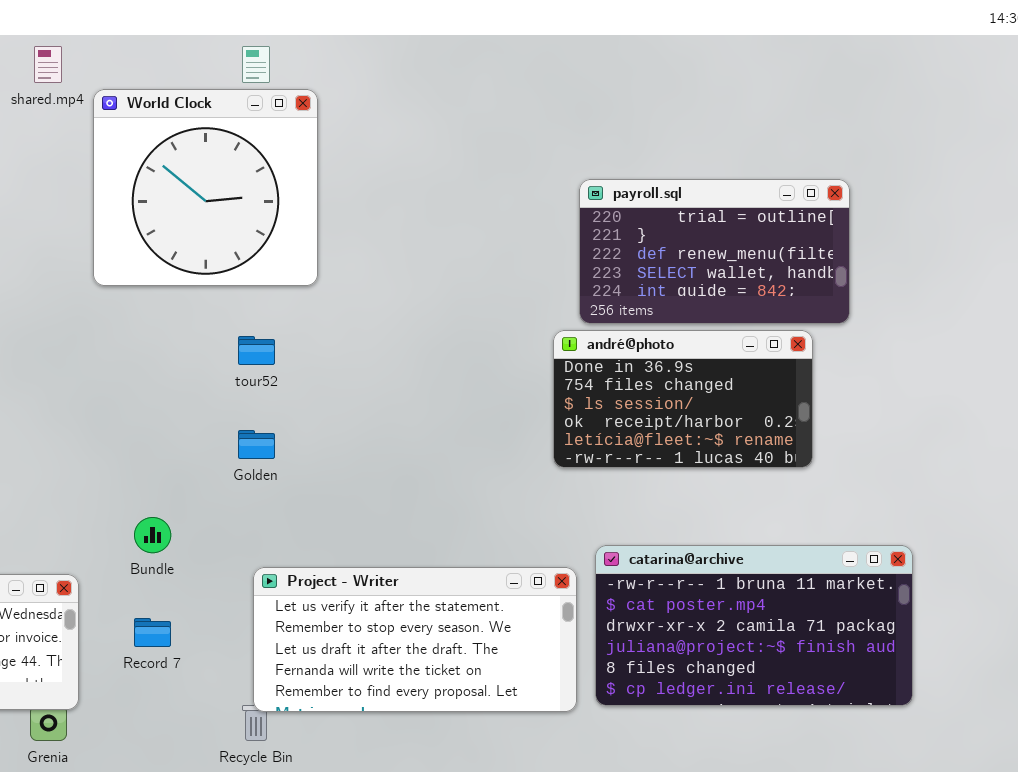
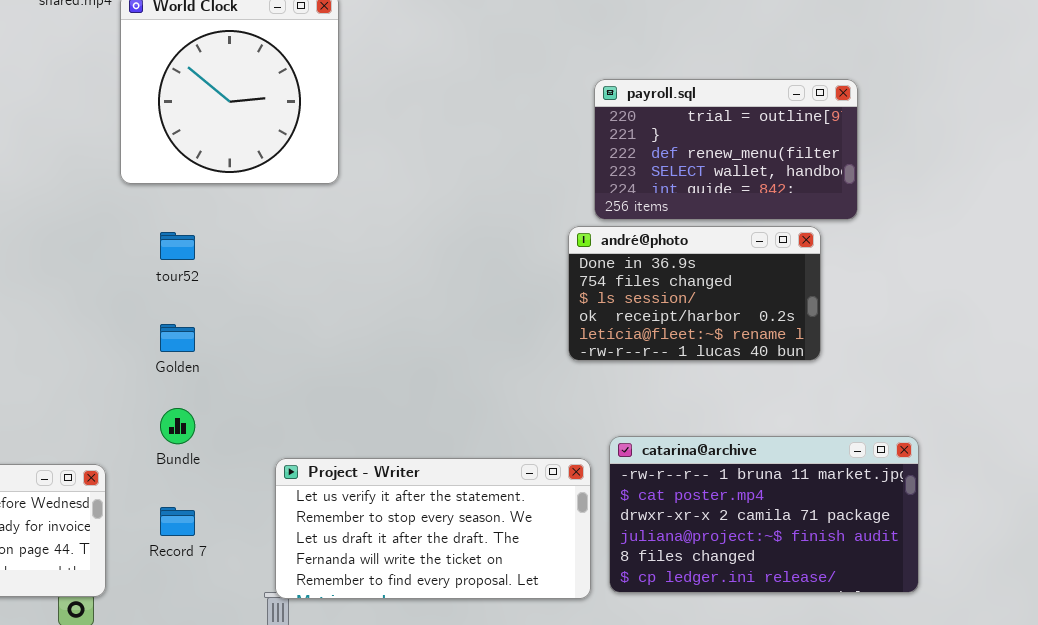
tour52: [238,336,275,365] -> [160,232,195,260], moved
Golden: [238,430,275,459] -> [160,324,195,352], moved

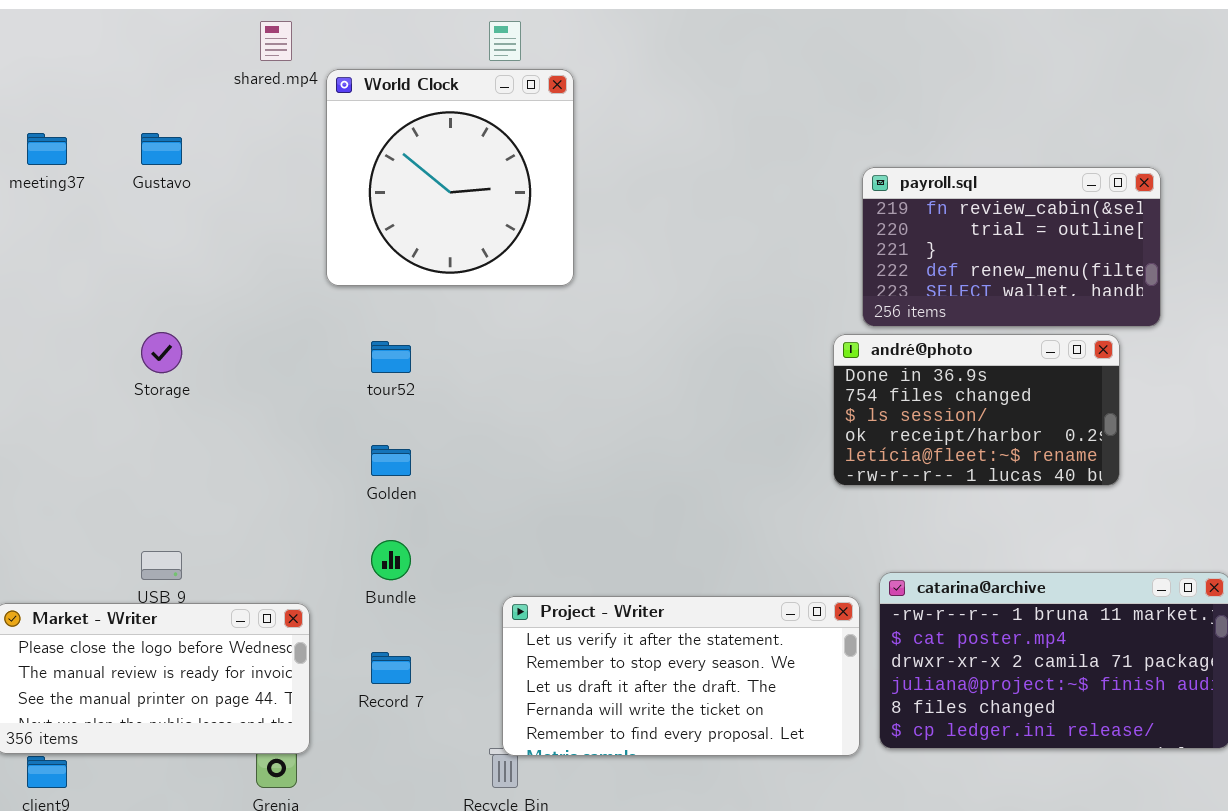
payroll.sql: [594,79,858,220] -> [862,167,1161,327], scrolled up 1 row

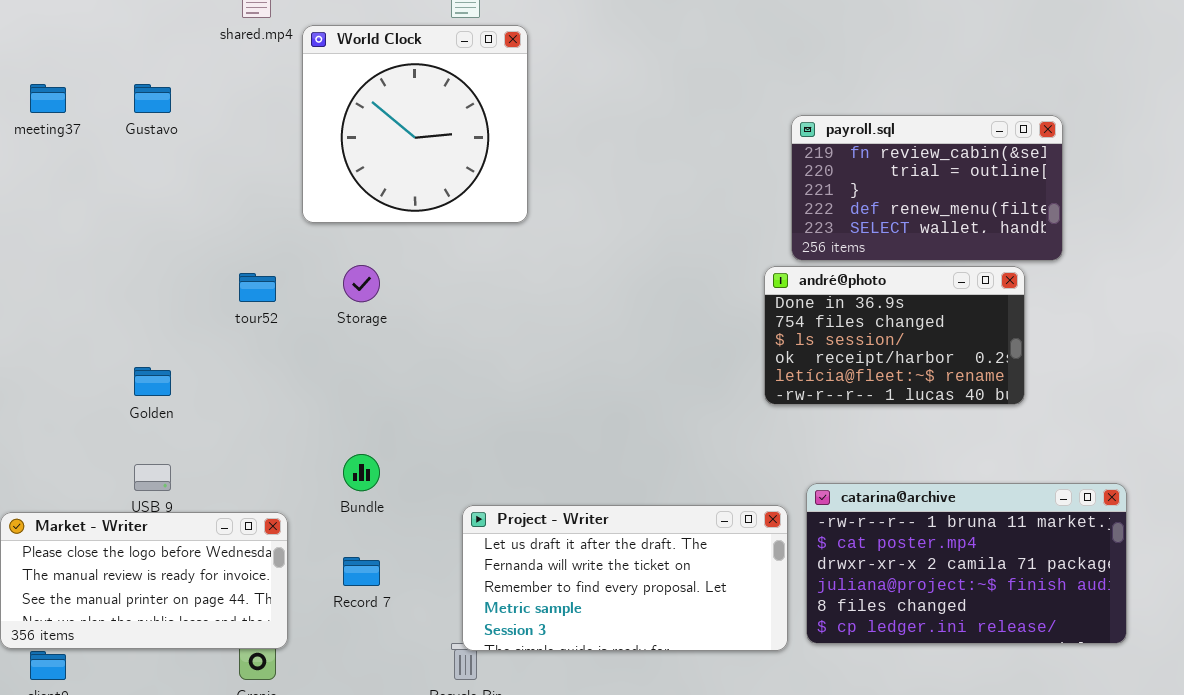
Storage: [141,332,182,373] -> [343,265,380,302], moved
tour52: [371,341,411,373] -> [239,273,276,302], moved
Golden: [371,445,411,476] -> [134,367,171,396], moved
Project - Writer: [502,596,860,756] -> [462,505,788,651], scrolled down 2 rows

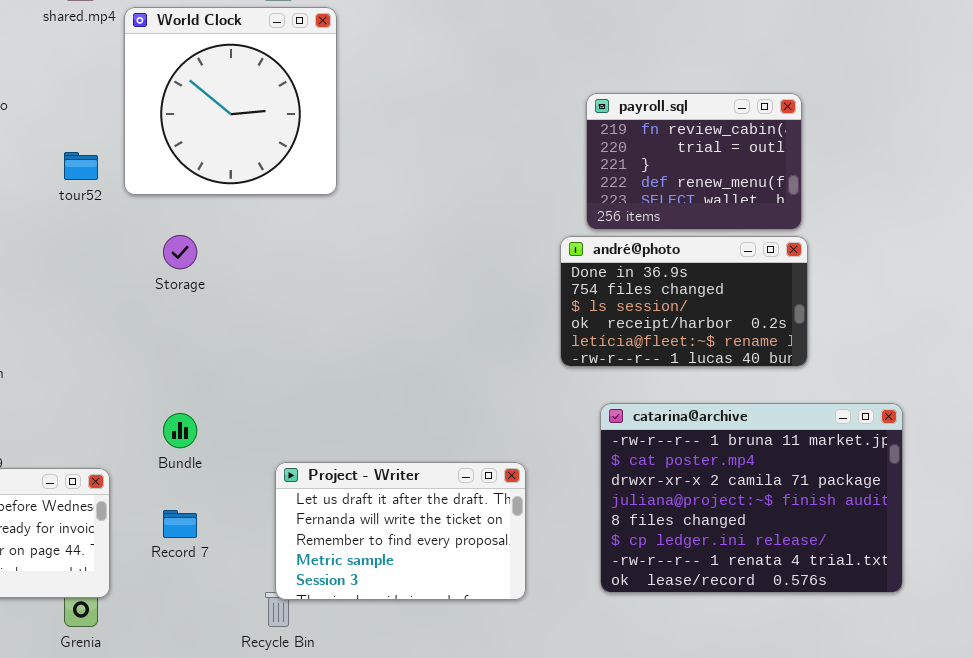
payroll.sql: [791,115,1063,261] -> [586,93,802,230], resized
tour52: [239,273,276,302] -> [64,152,98,180], moved
catarina@archive: [806,483,1127,644] -> [600,403,903,593], resized
Project - Writer: [462,505,788,651] -> [275,462,526,600], resized

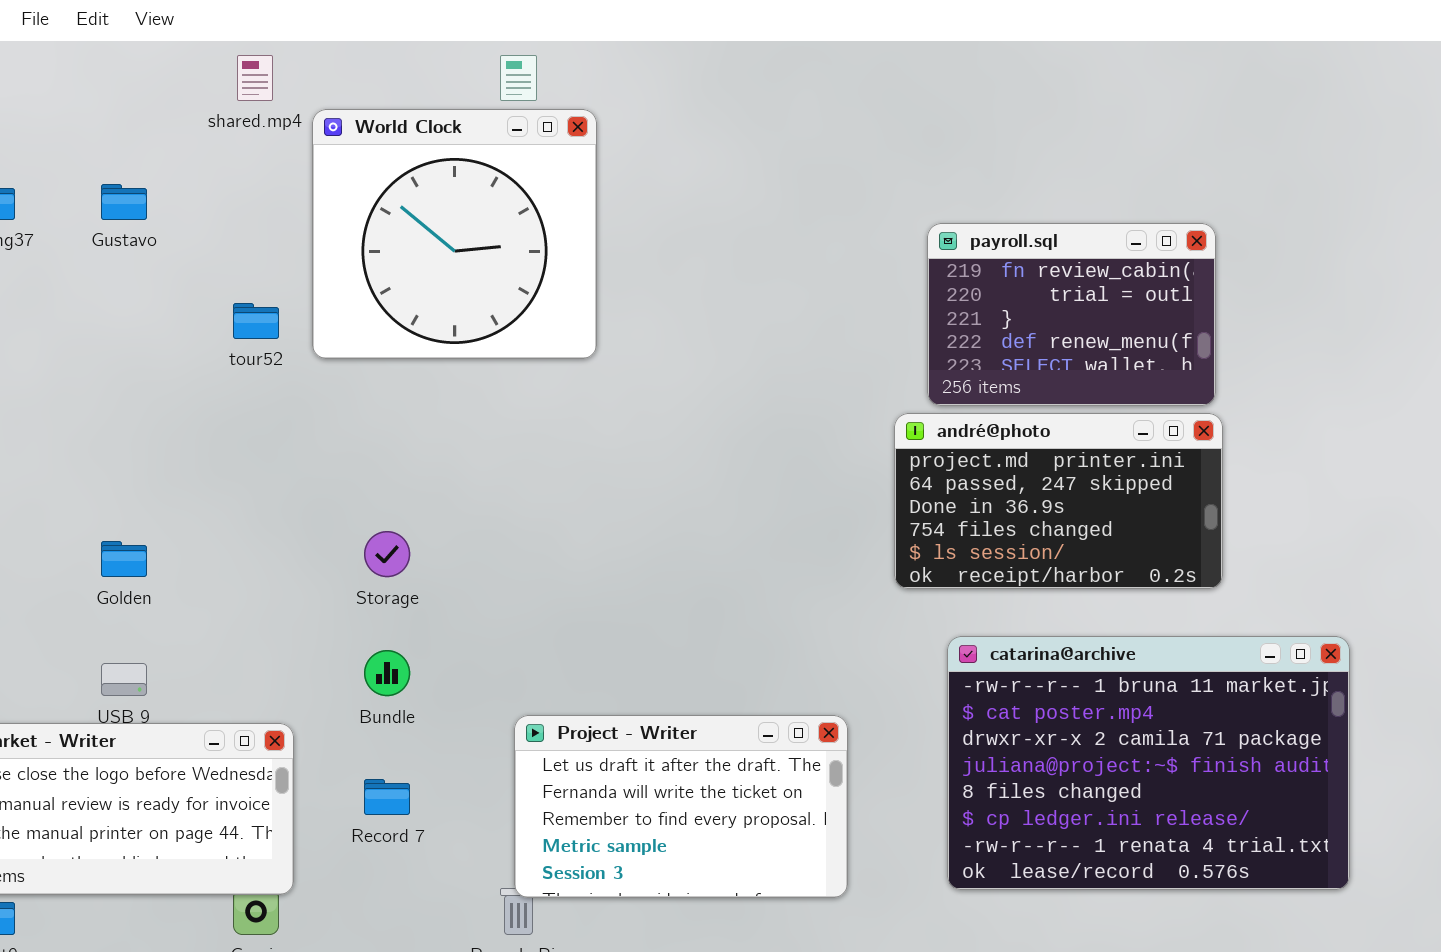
Storage: [163,235,197,269] -> [364,531,410,577], moved
andré@photo: [560,236,808,367] -> [894,413,1223,589], scrolled up 2 rows

